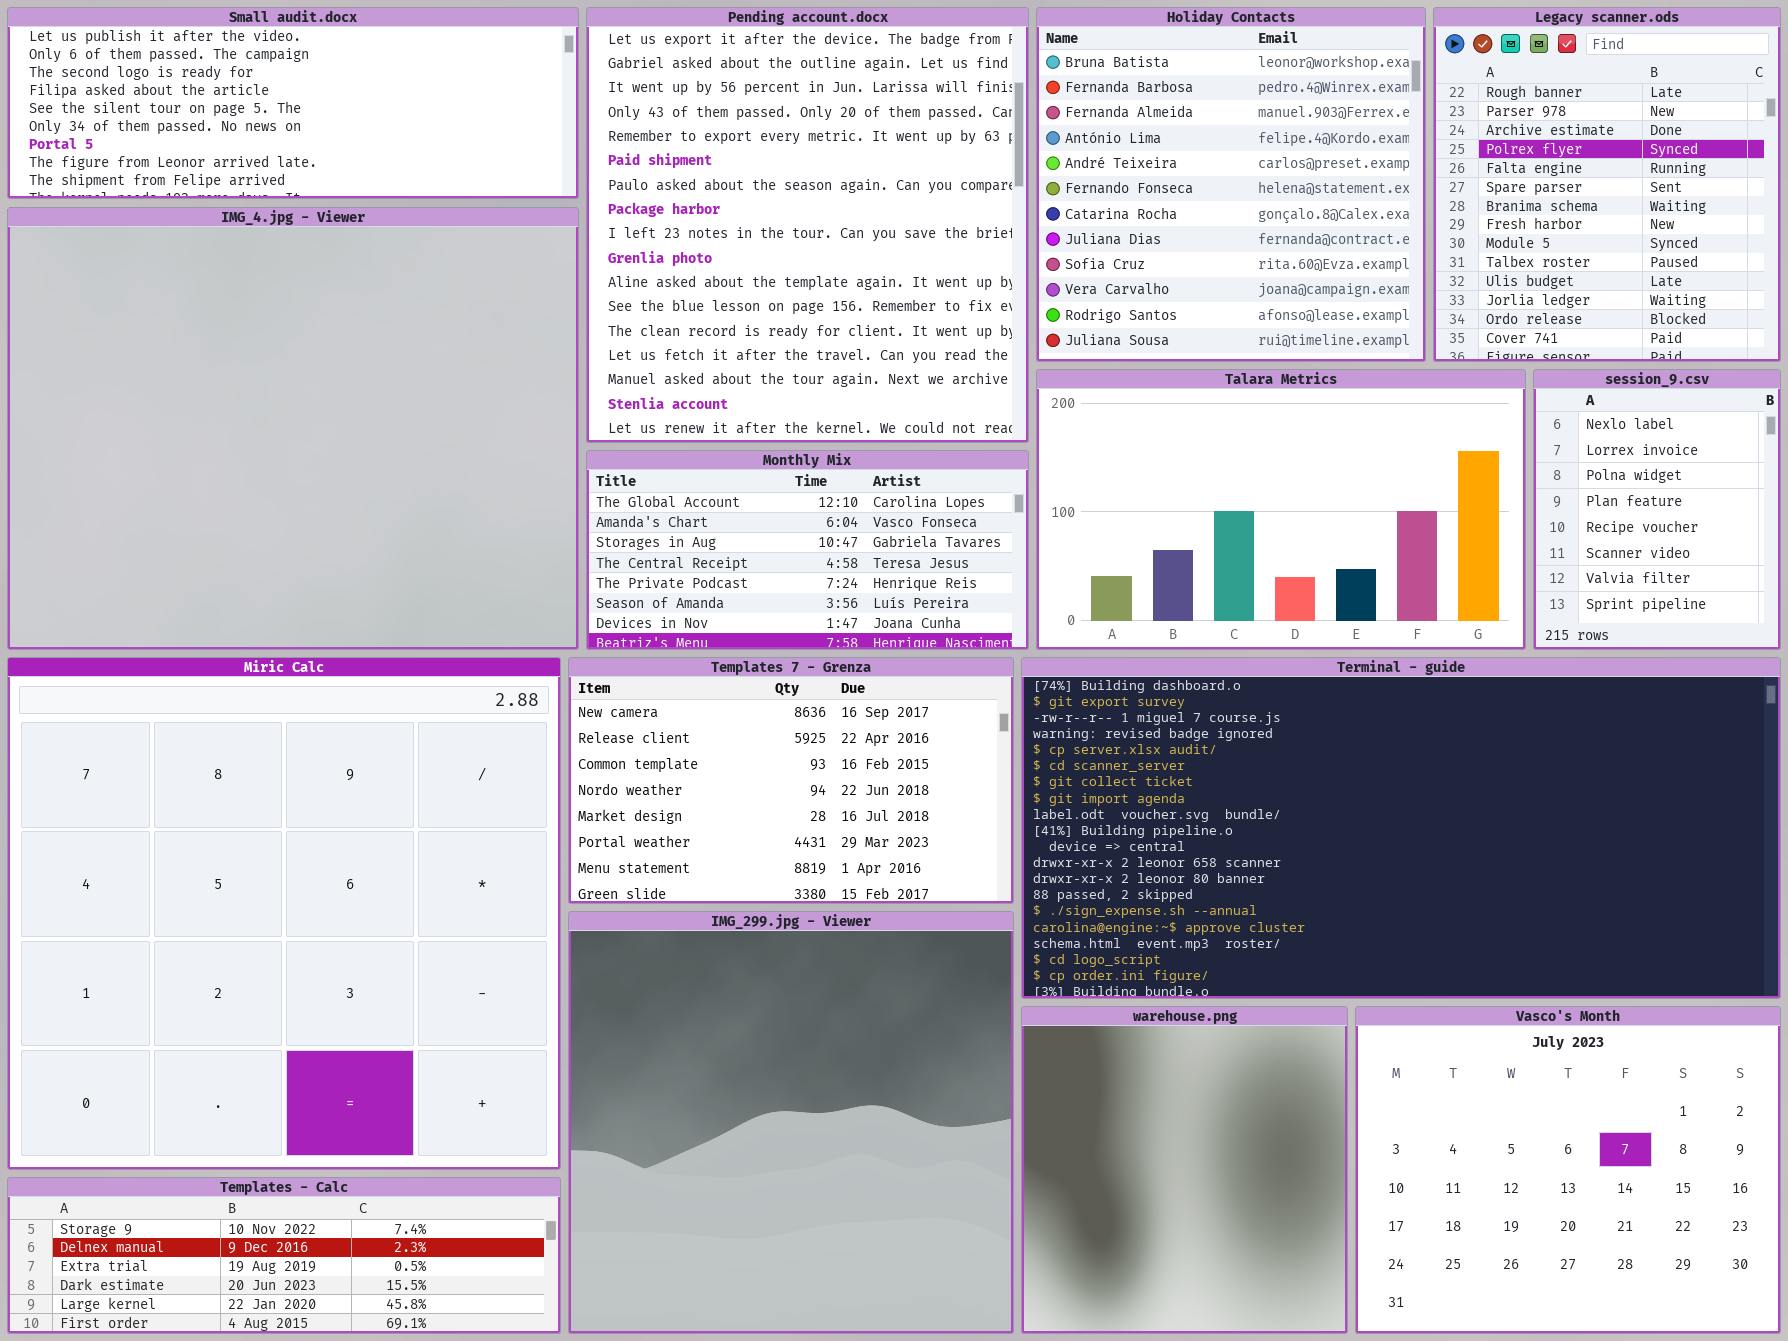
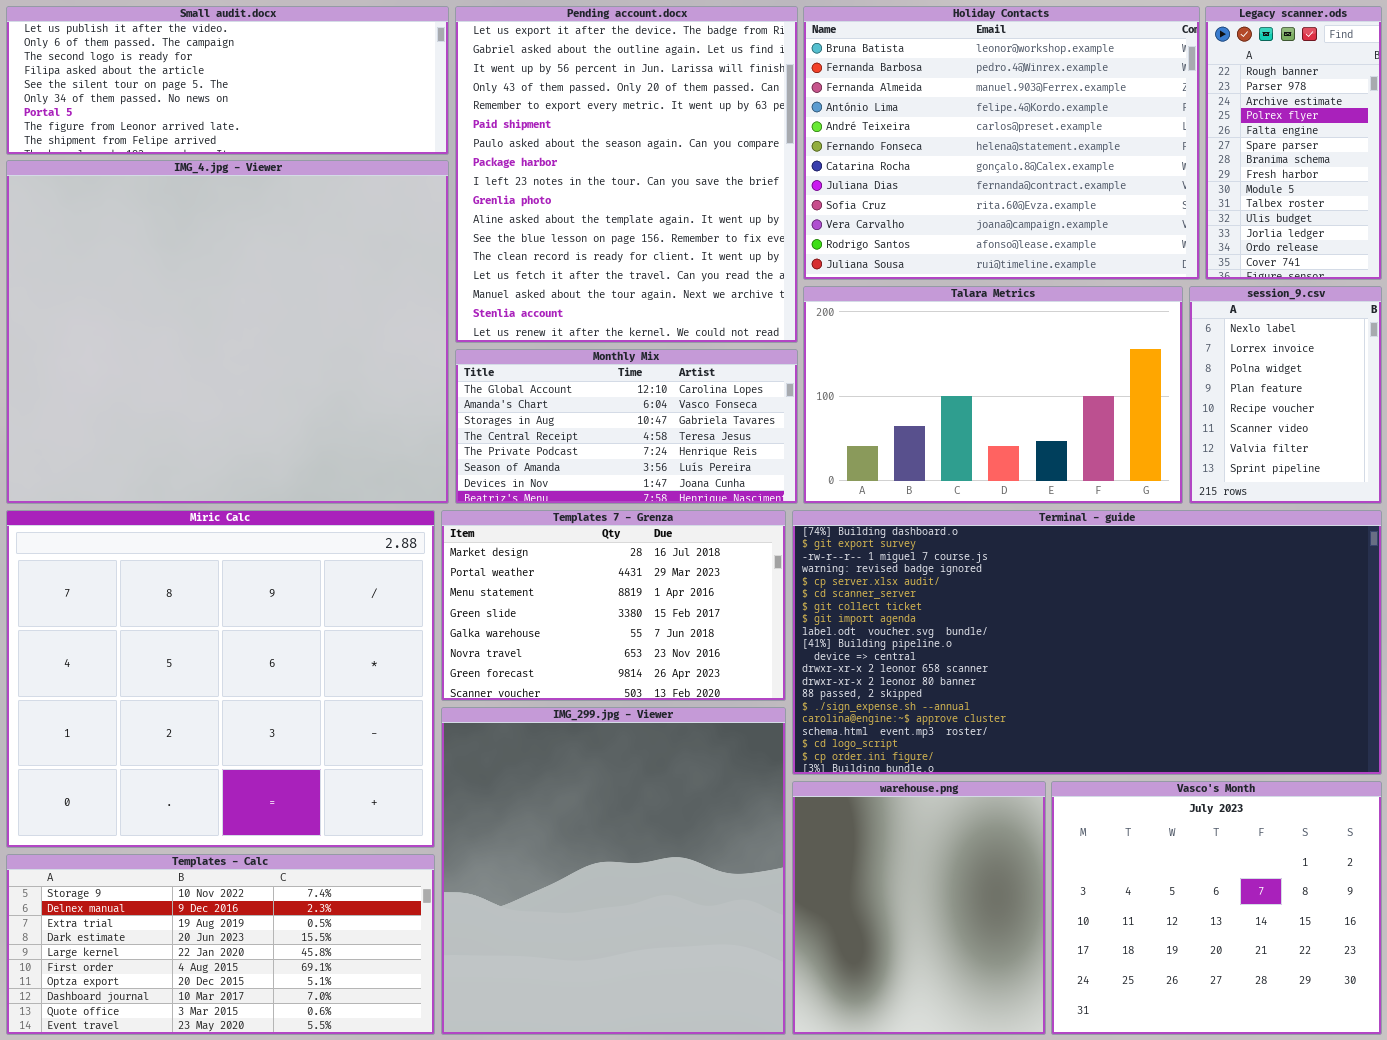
Holiday Contacts: [1036,7,1426,362] -> [803,6,1200,280], resized
Legacy scanner.ods: [1433,7,1781,362] -> [1205,6,1382,280], resized
Miric Calc: [7,657,561,1170] -> [6,510,435,848], resized
Templates 7 - Grenza: [568,657,1014,904] -> [441,510,786,701], scrolled down 4 rows
Templates - Calc: [7,1177,561,1334] -> [6,854,435,1035], resized

